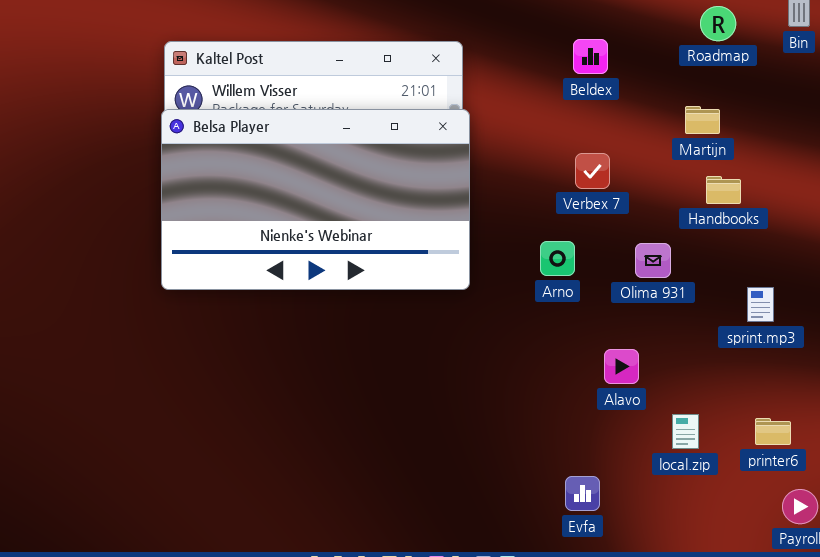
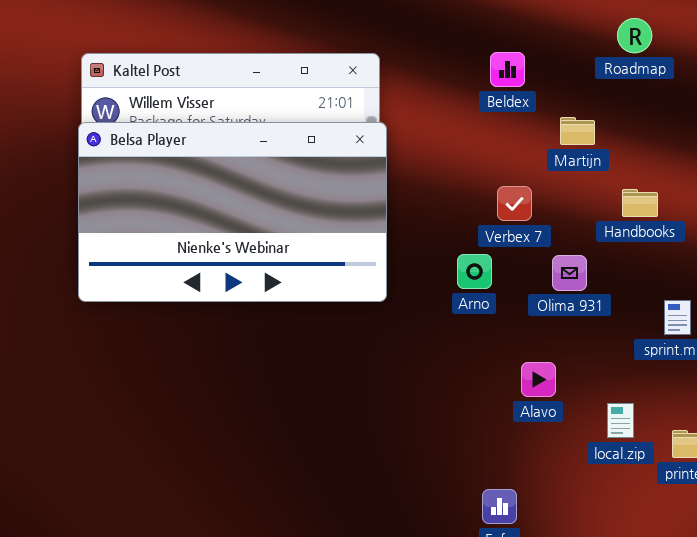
Martijn: [685,106,720,134] -> [560,117,595,145], moved
Verbex 7: [575,153,610,189] -> [497,186,532,221], moved
local.zip: [672,414,699,449] -> [607,403,634,438], moved

